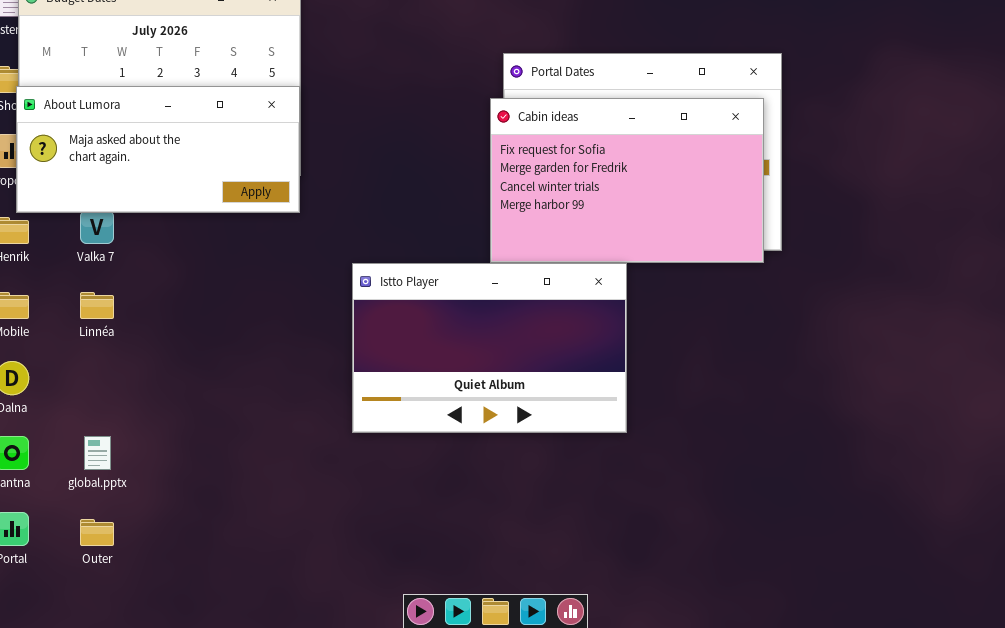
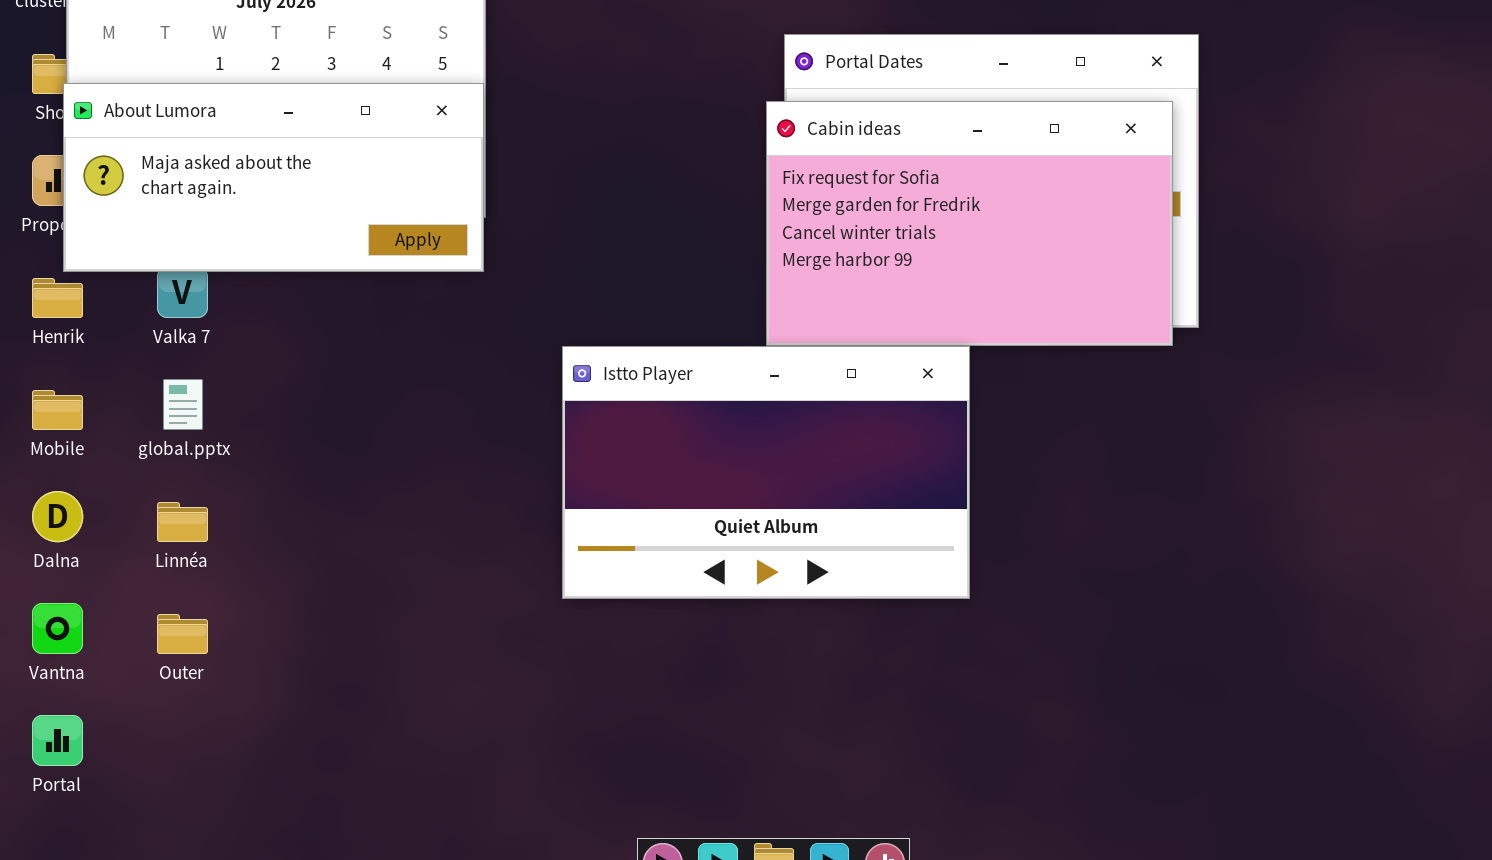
Linnéa: [80,292,114,319] -> [157,502,208,542], moved
global.pptx: [84,436,111,470] -> [163,379,203,430], moved
Outer: [80,519,114,546] -> [157,614,208,654], moved

